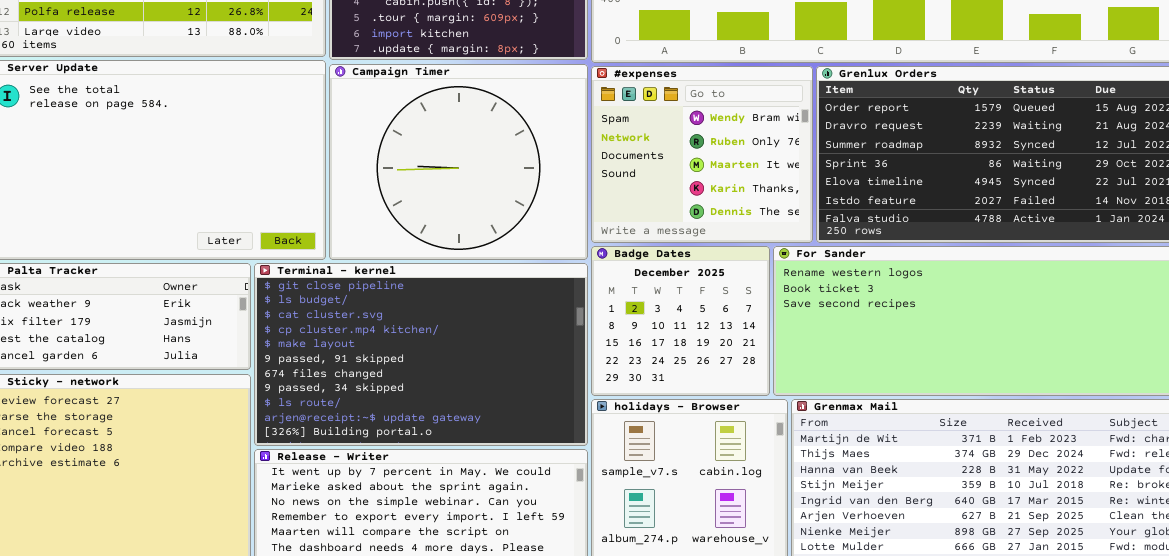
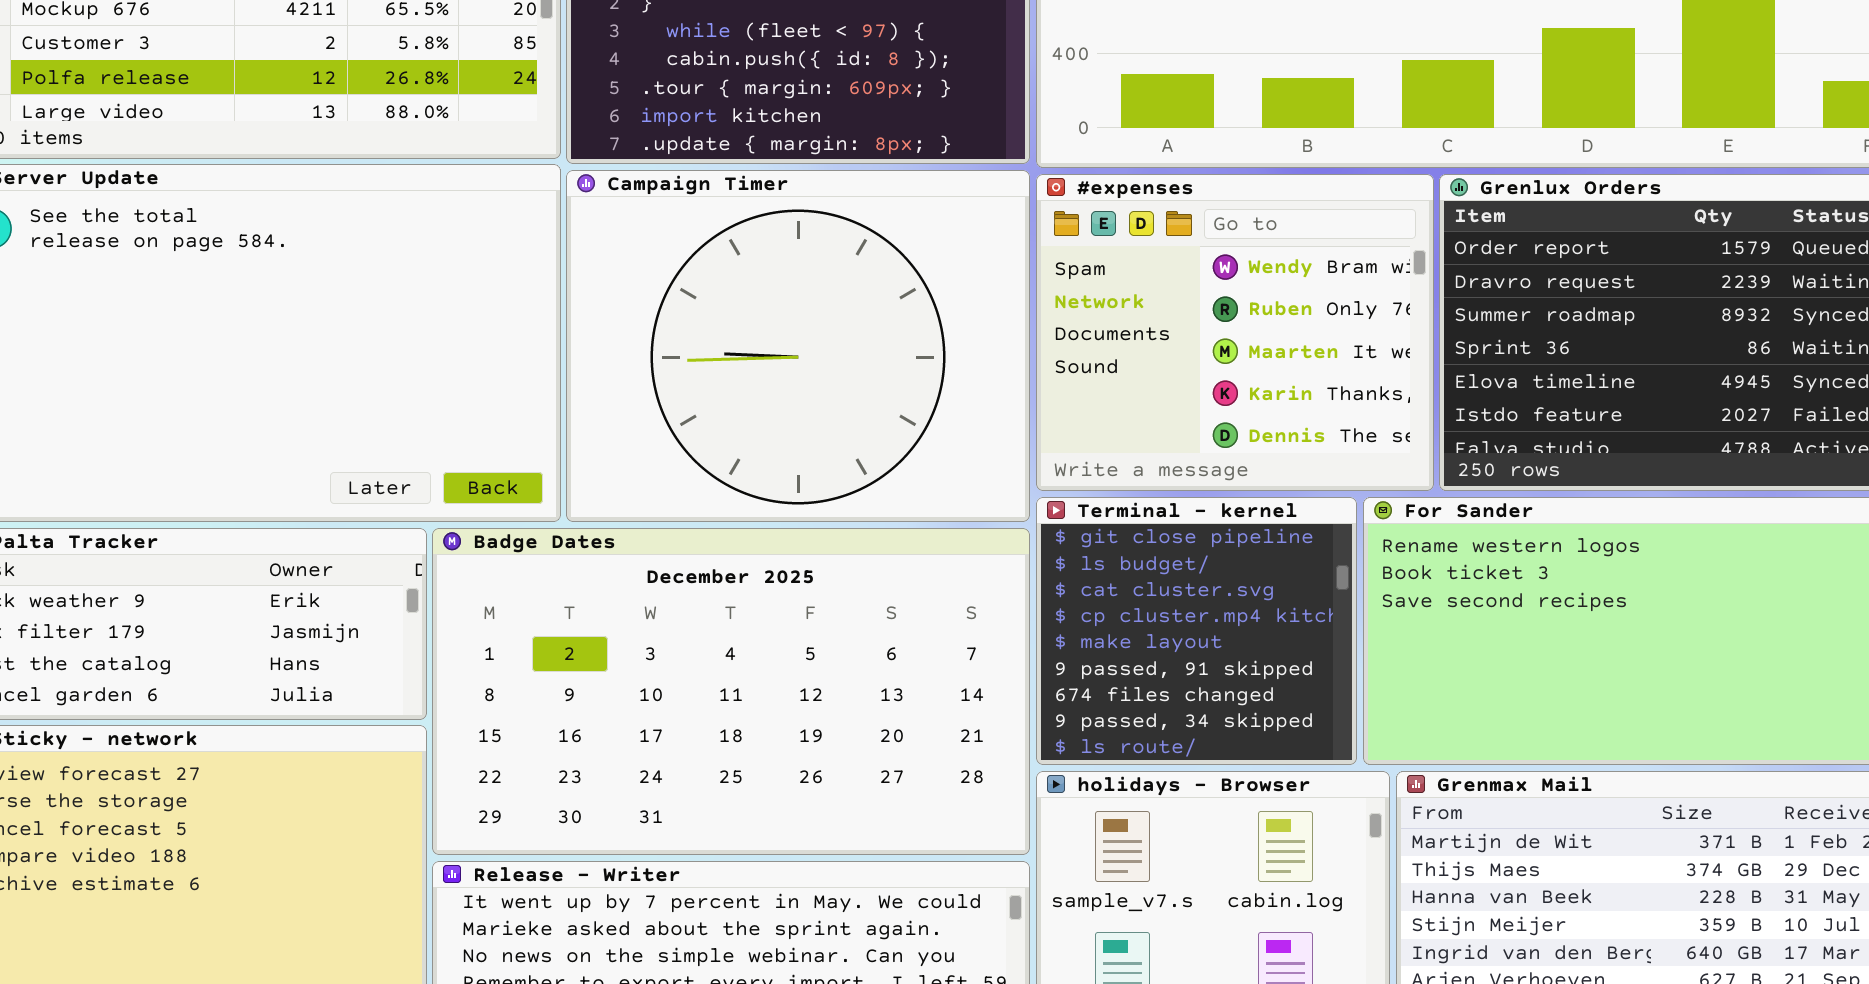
Badge Dates: [591,246,770,396] -> [432,528,1030,855], moved, resized
Terminal - kernel: [254,263,588,446] -> [1036,497,1357,765], moved, resized

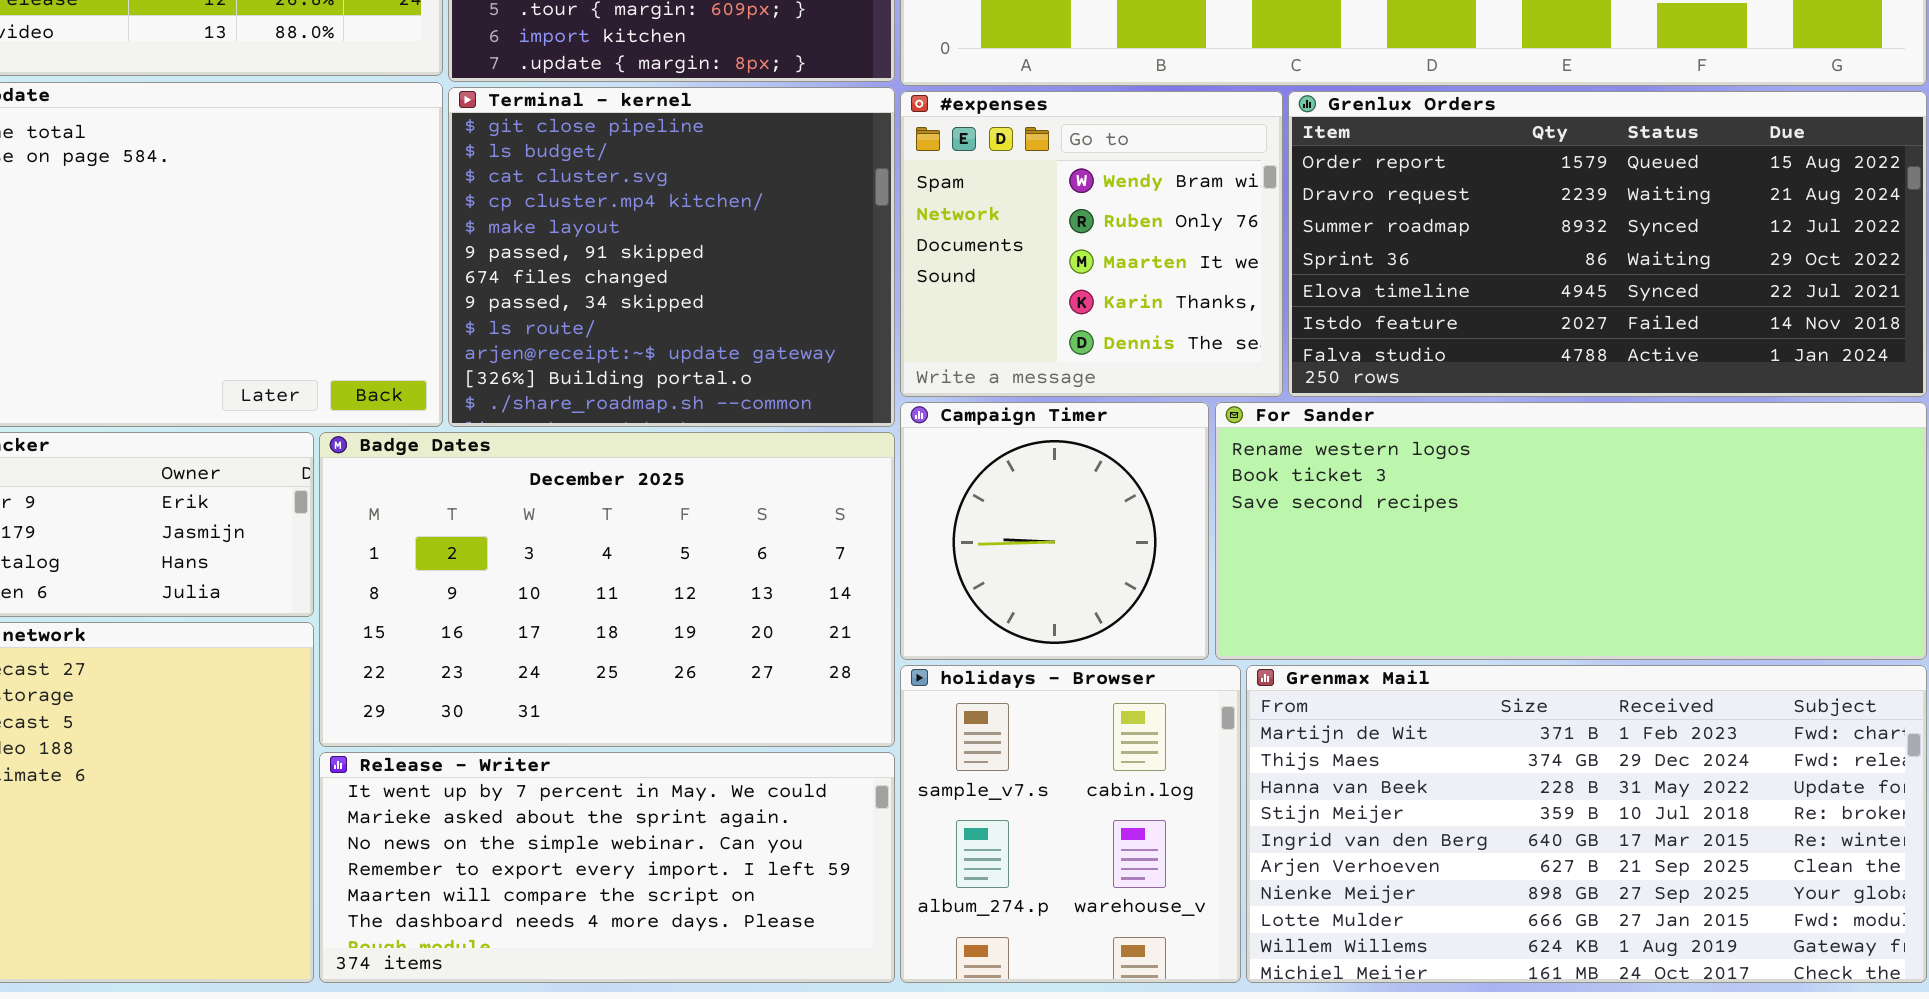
Campaign Timer: [566,170,1030,522] -> [900,402,1209,660], moved, resized
Terminal - kernel: [1036,497,1357,765] -> [448,87,895,427], moved, resized

